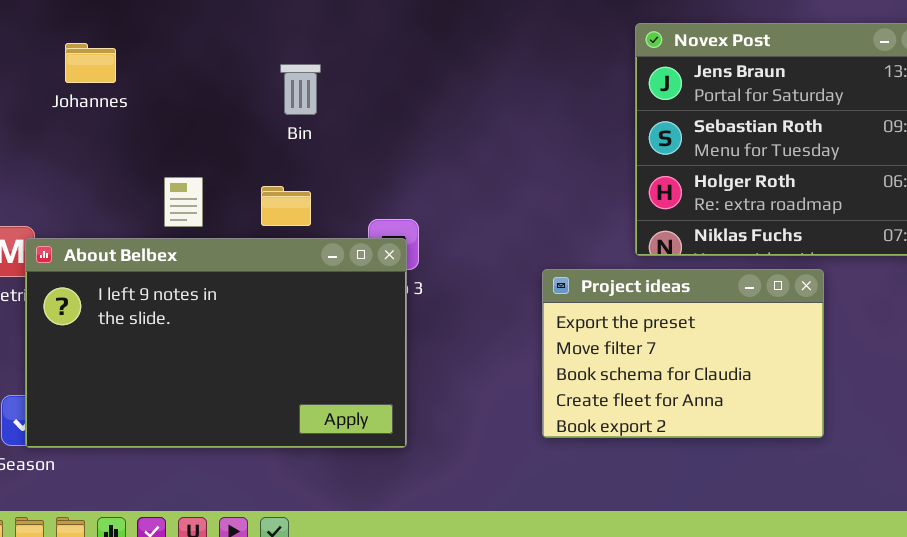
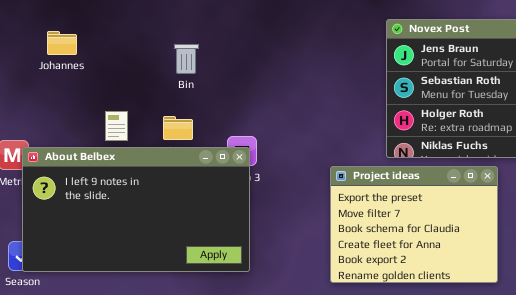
Project ideas: [542,269,824,438] -> [330,166,498,283], resized

